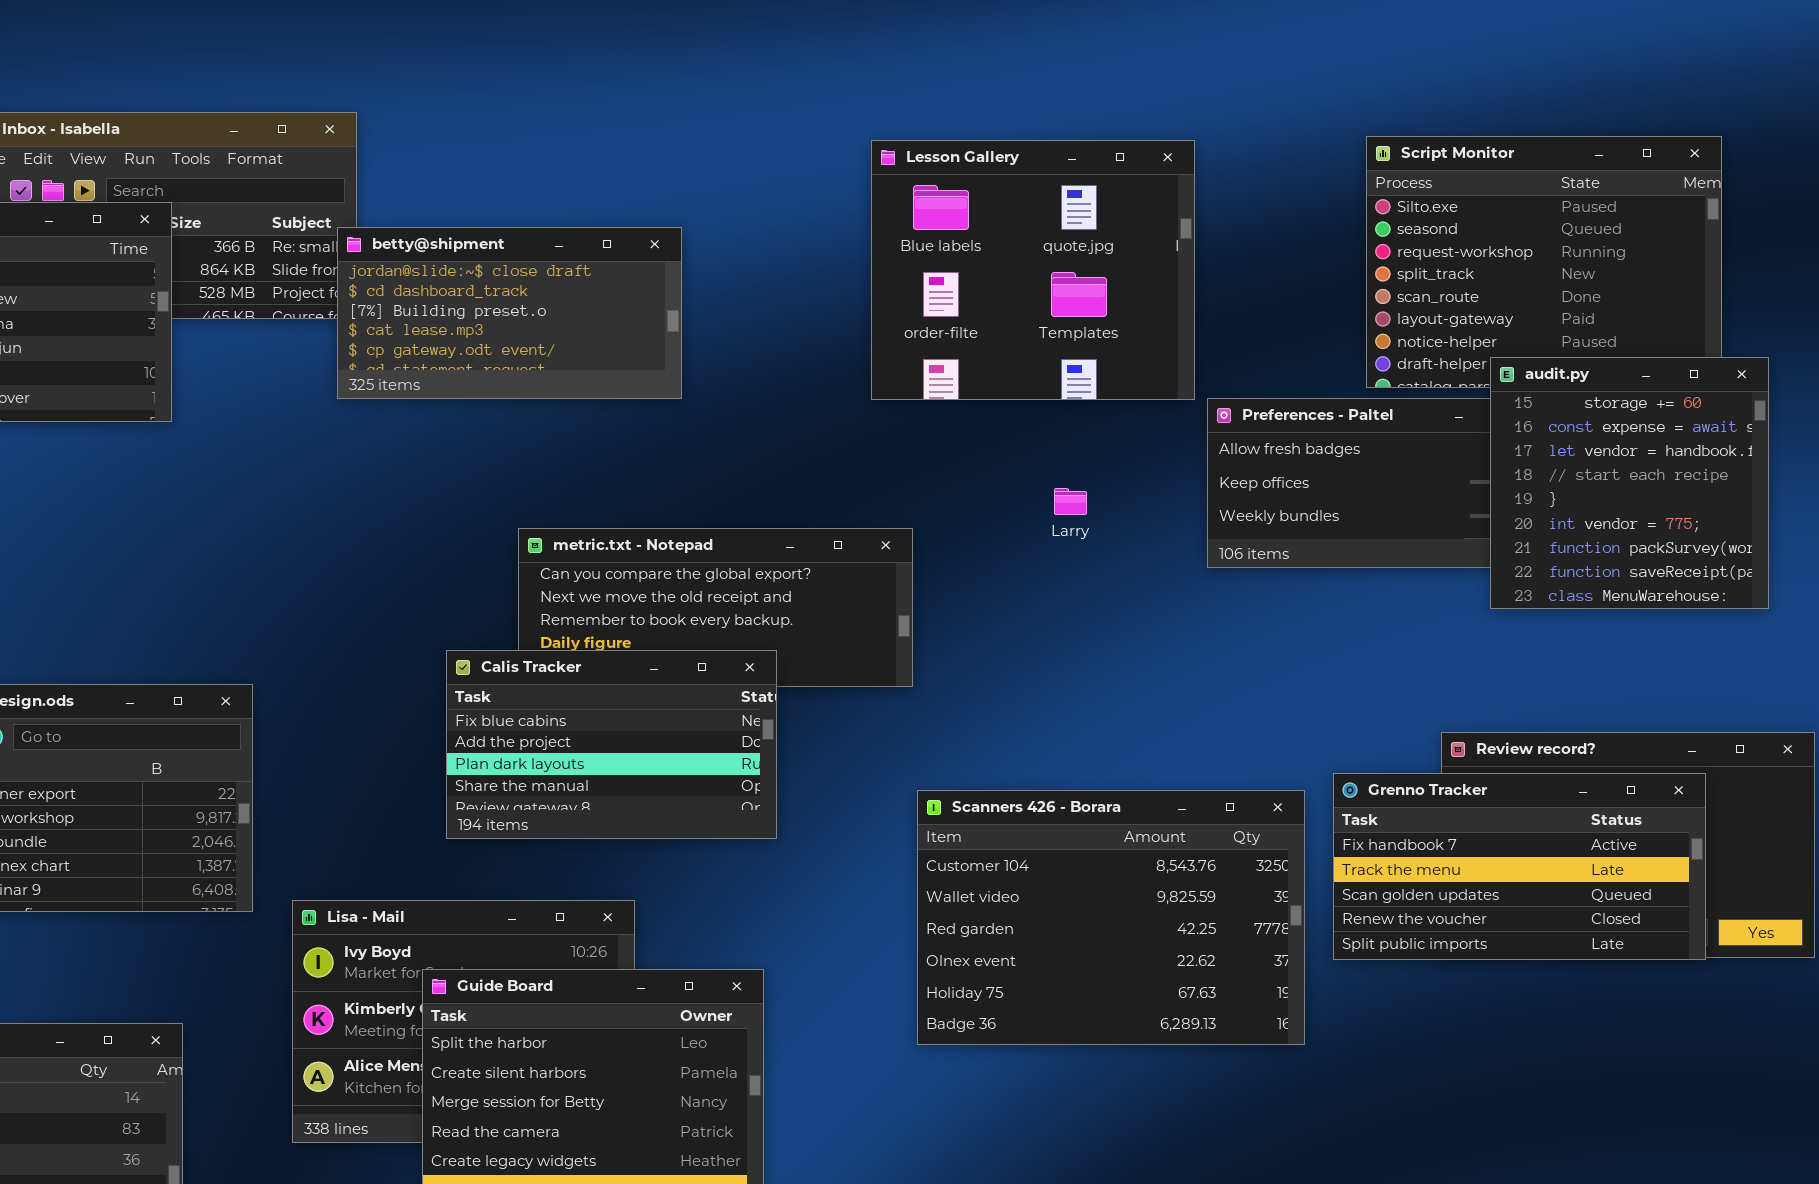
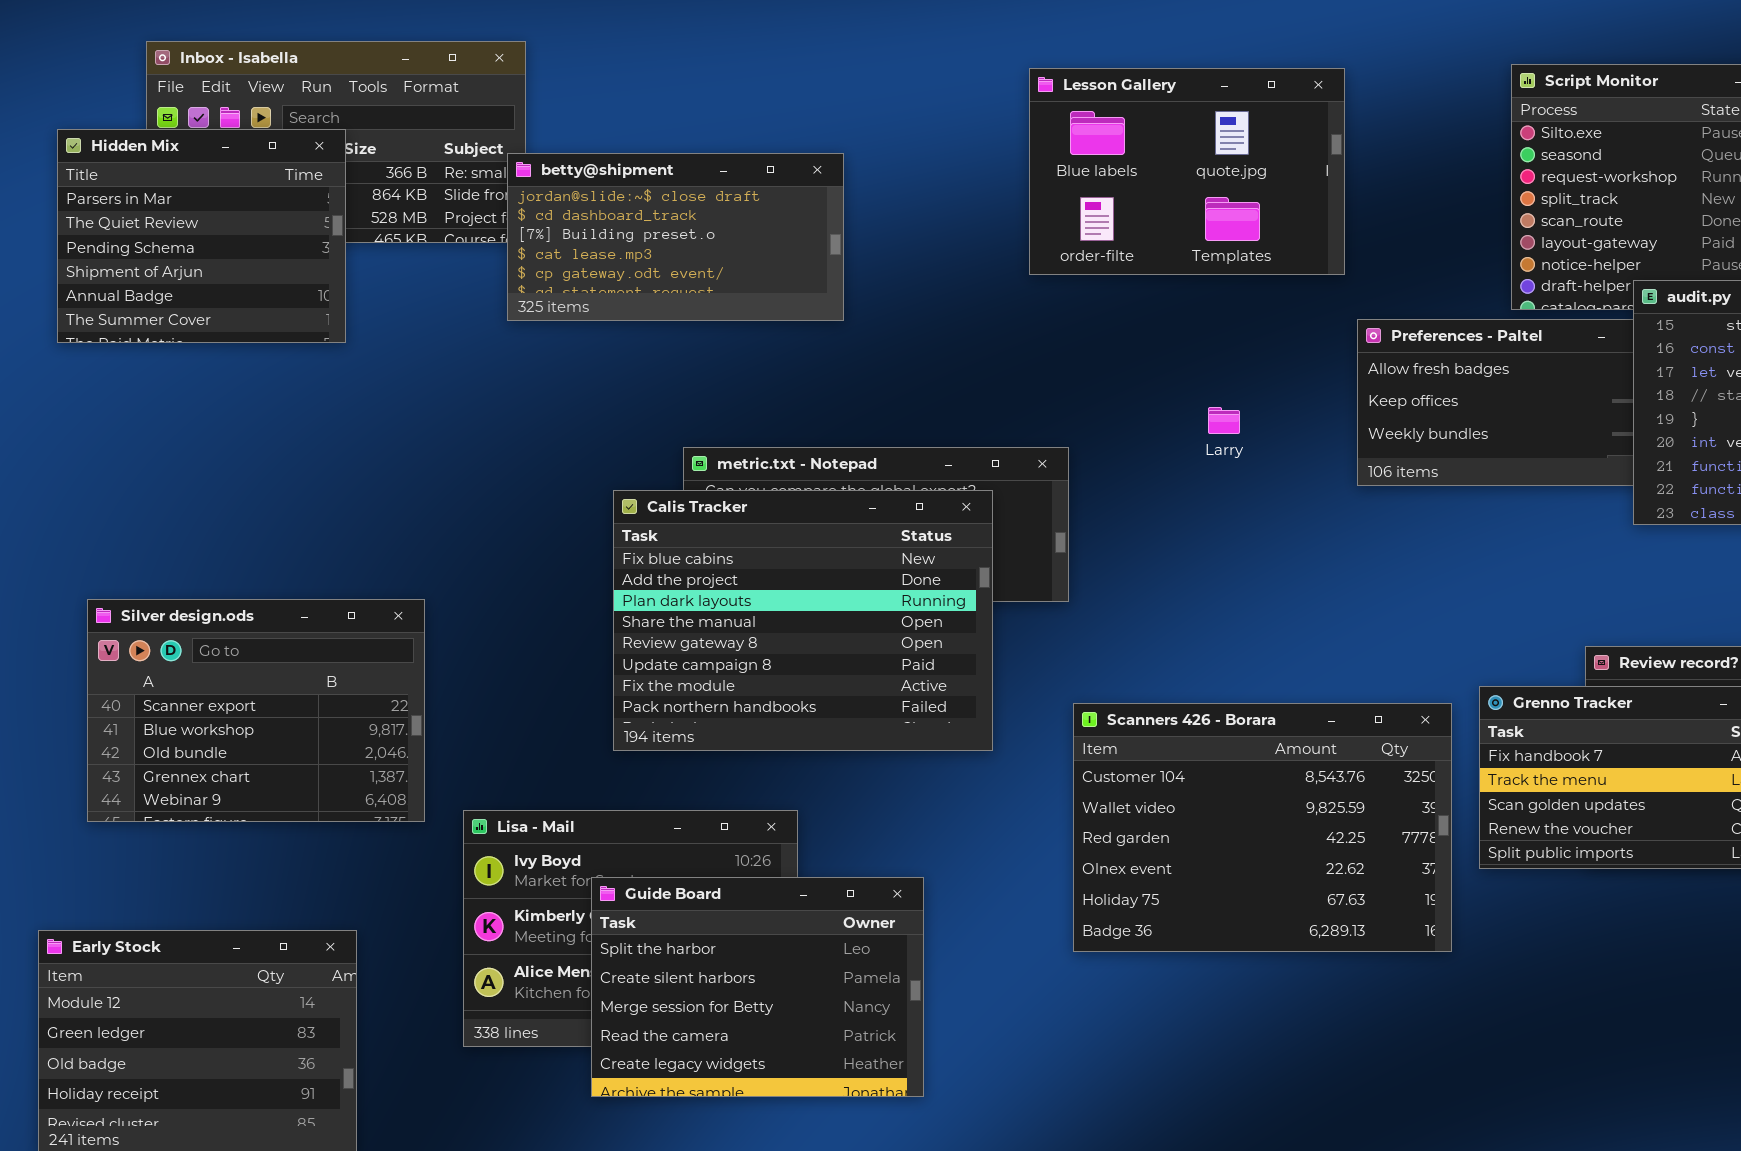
Lesson Gallery: [871,140,1195,400] -> [1029,68,1345,275], resized
Calis Tracker: [446,650,777,839] -> [613,490,993,751], resized

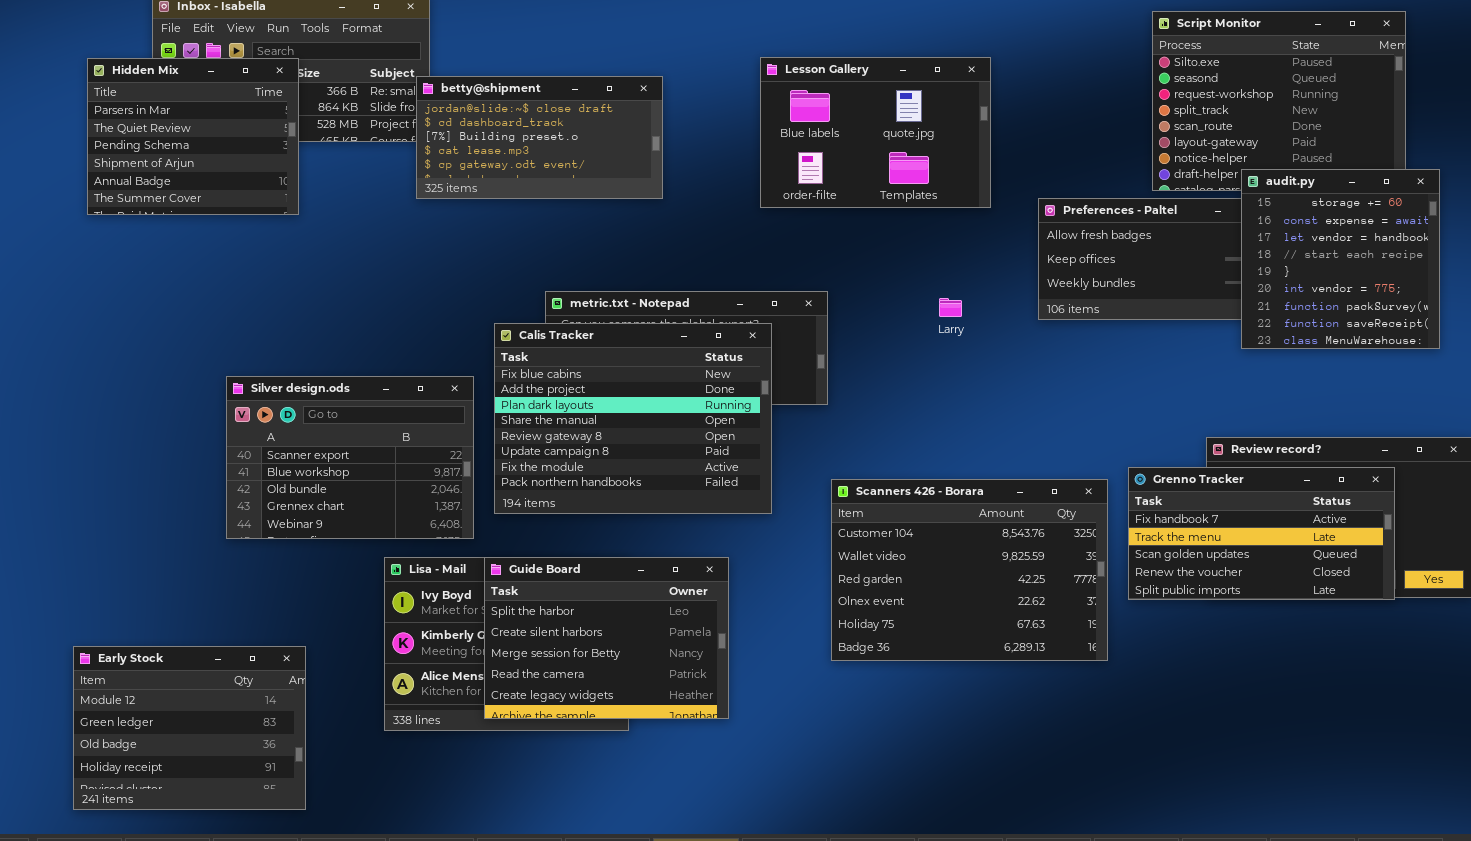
Lesson Gallery: [1029,68,1345,275] -> [760,57,991,208], moved
Larry: [1208,407,1240,434] -> [939,298,962,317], moved
Silver design.ods: [87,599,425,822] -> [226,376,474,539], moved
Guide Board: [591,877,924,1097] -> [484,557,729,719], moved

